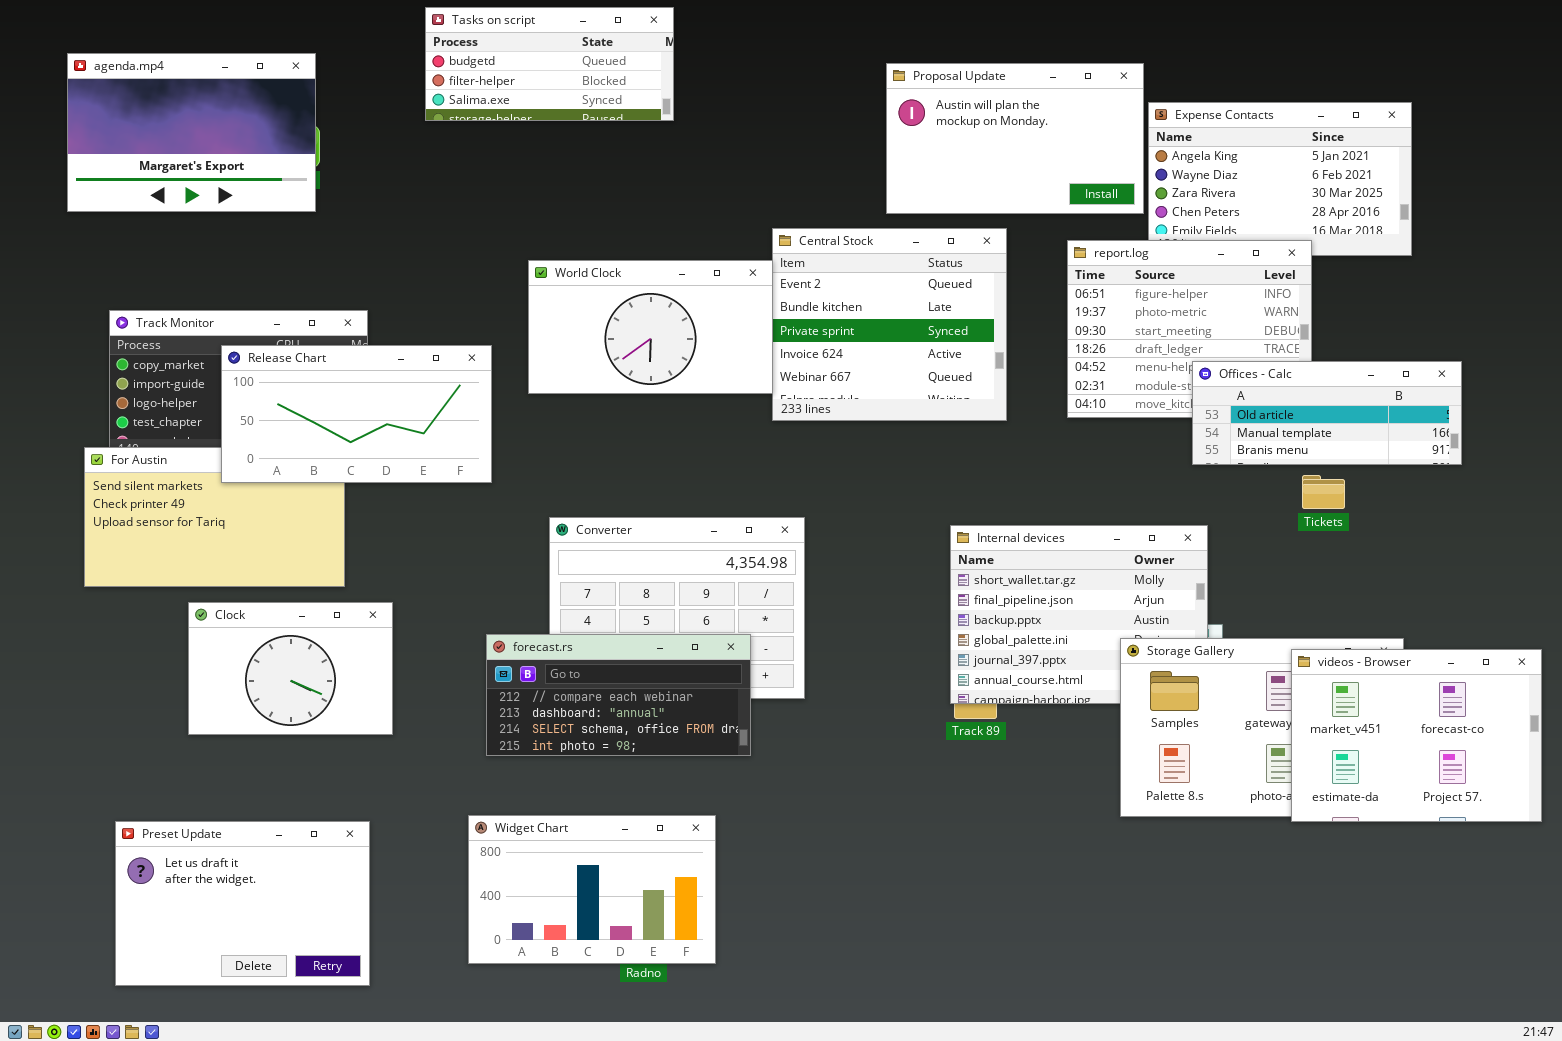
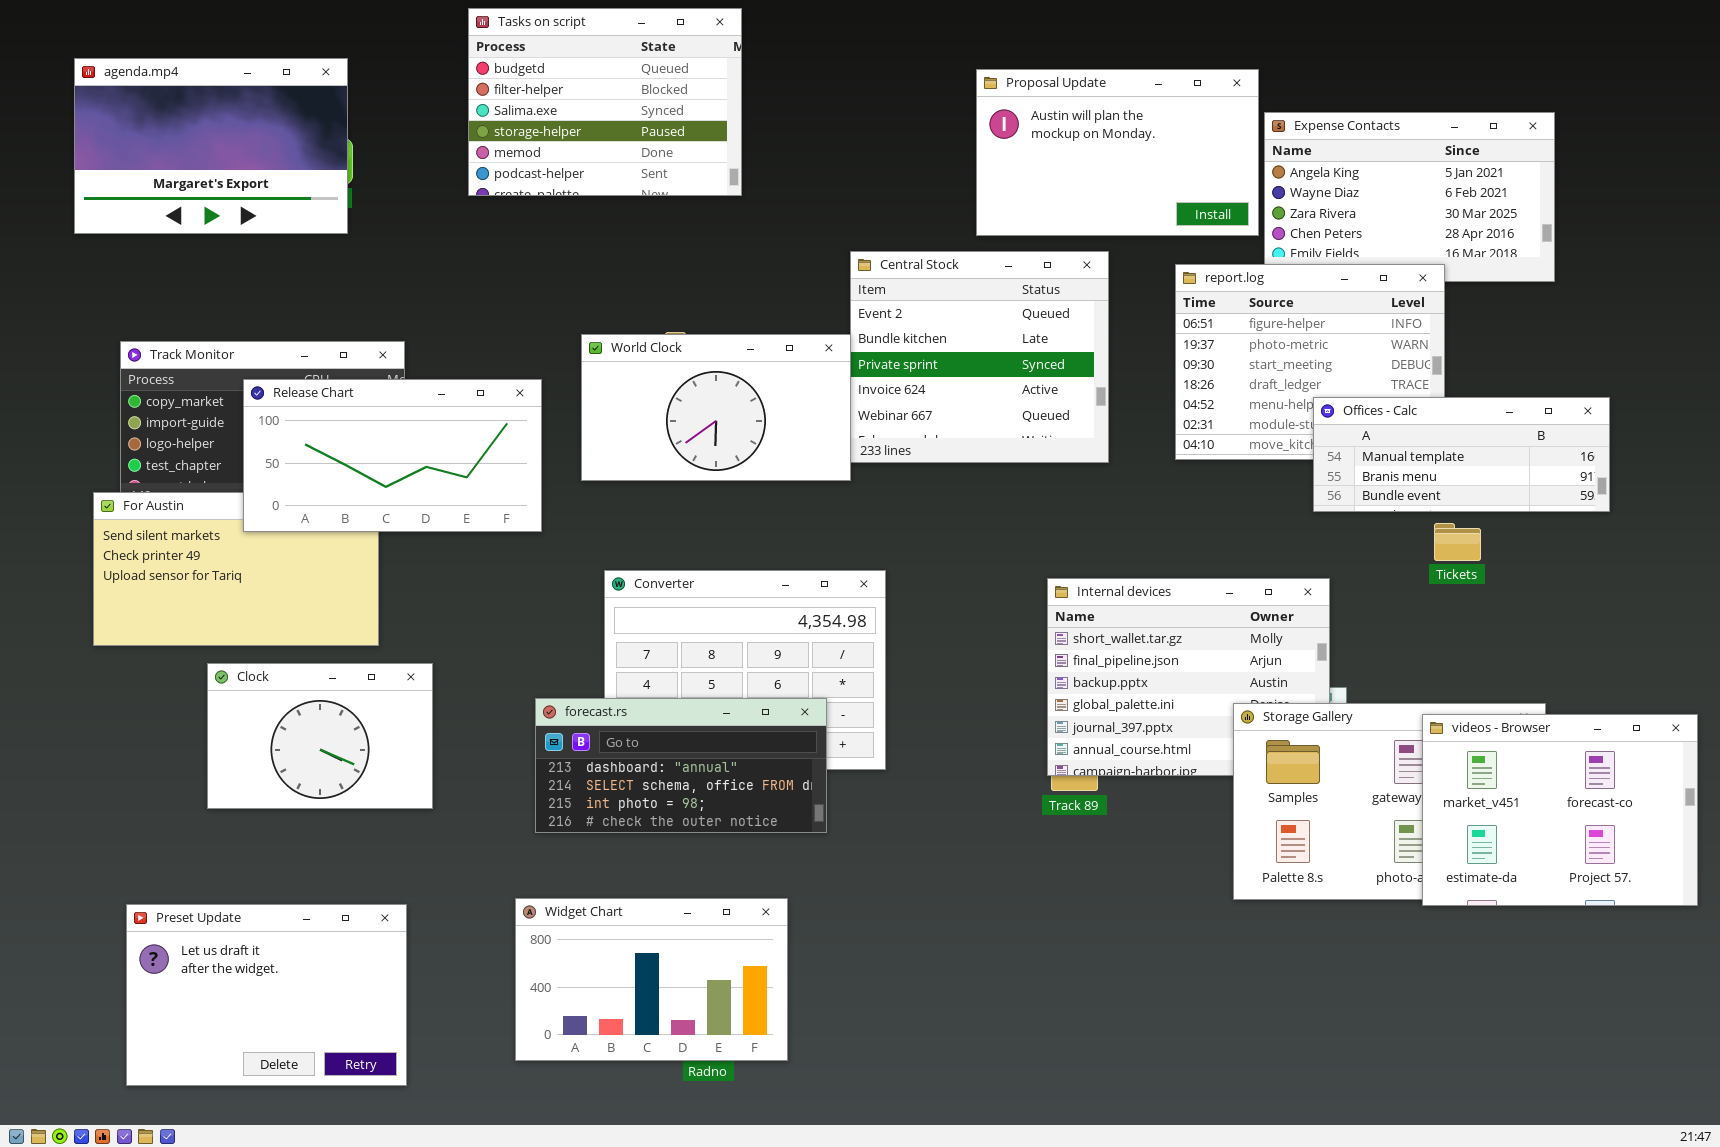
Tasks on script: [425,7,674,121] -> [468,8,742,196], resized
World Clock: [528,260,773,394] -> [581,334,851,481], moved
Offices - Calc: [1192,361,1462,465] -> [1313,397,1610,512], scrolled down 1 row
forecast.rs: [486,634,751,756] -> [535,698,827,833], scrolled down 1 row

